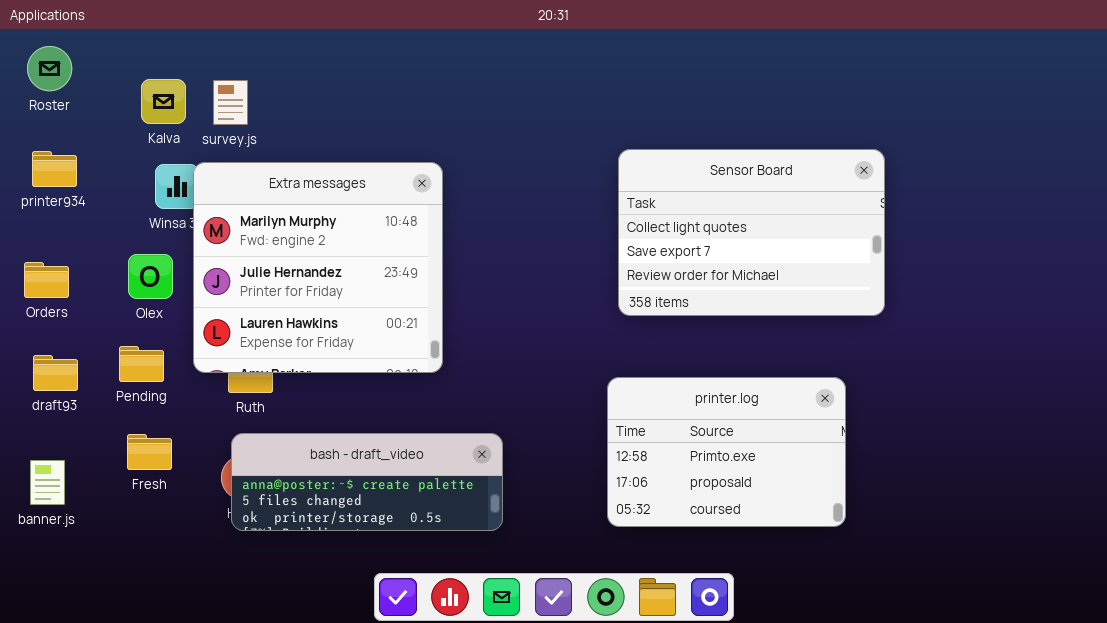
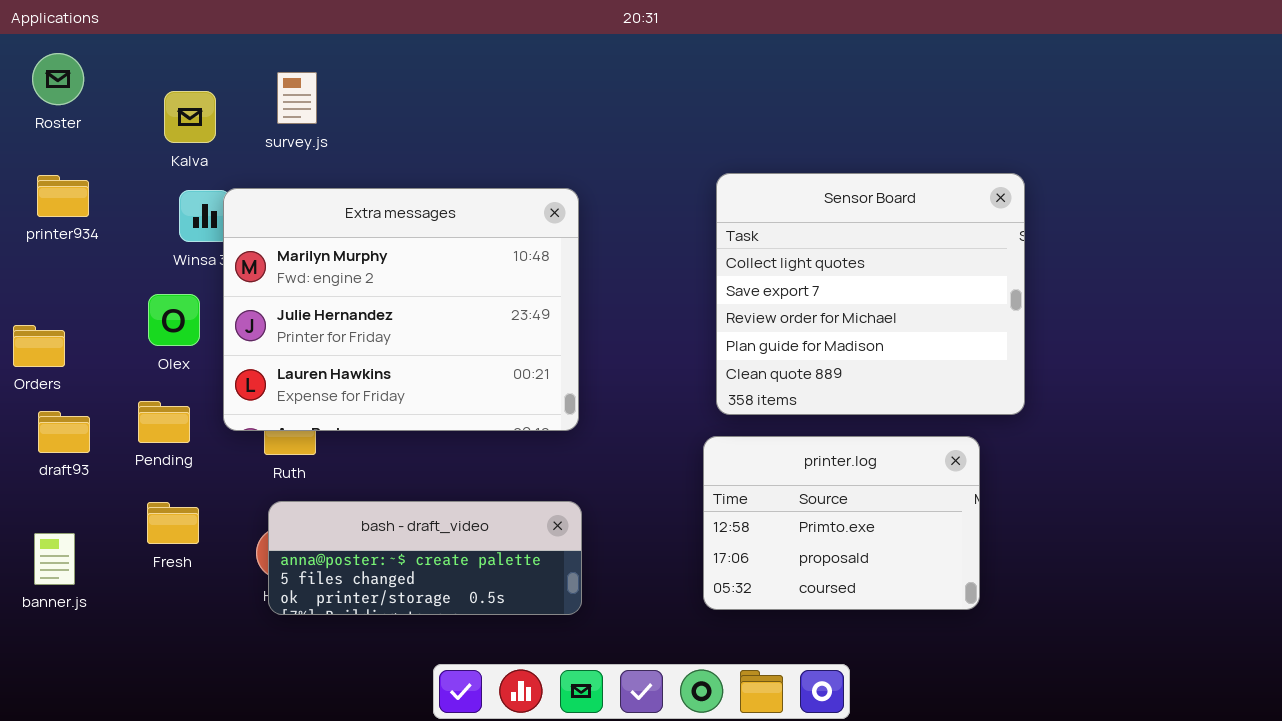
survey.js: [213,80,248,125] -> [277,72,317,124], moved
Sensor Board: [618,149,885,316] -> [716,173,1025,415], resized
Extra messages: [193,162,443,373] -> [223,188,579,431], resized
Orders: [24,262,69,298] -> [13,325,65,367], moved

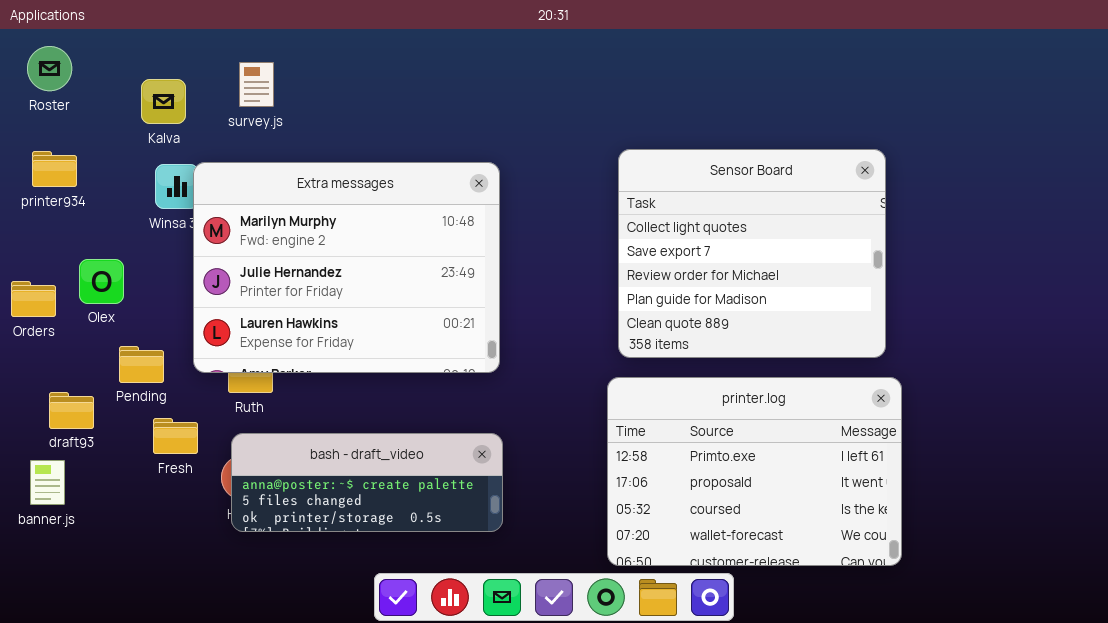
Olex: [148,294,200,346] -> [79,259,124,304], moved
draft93: [38,411,90,453] -> [49,392,94,429], moved
printer.log: [703,436,980,610] -> [607,377,902,566], resized
Fresh: [147,502,199,544] -> [153,418,198,454], moved

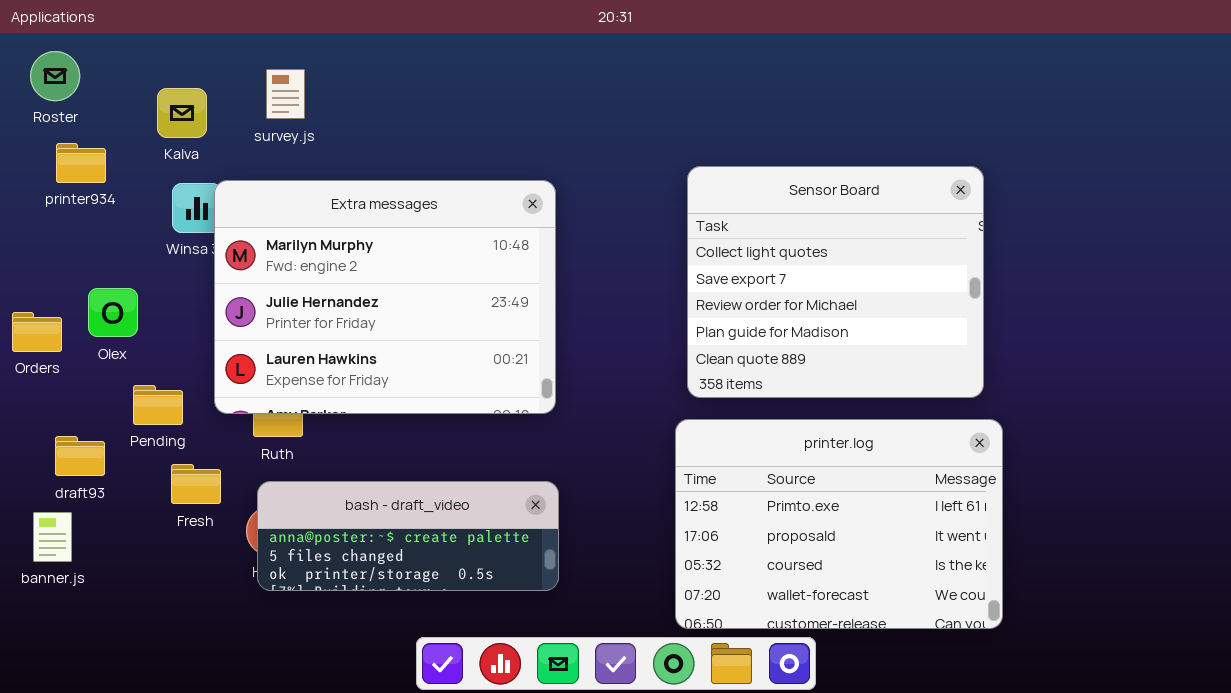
printer934: [32,151,77,187] -> [56,143,106,183], moved

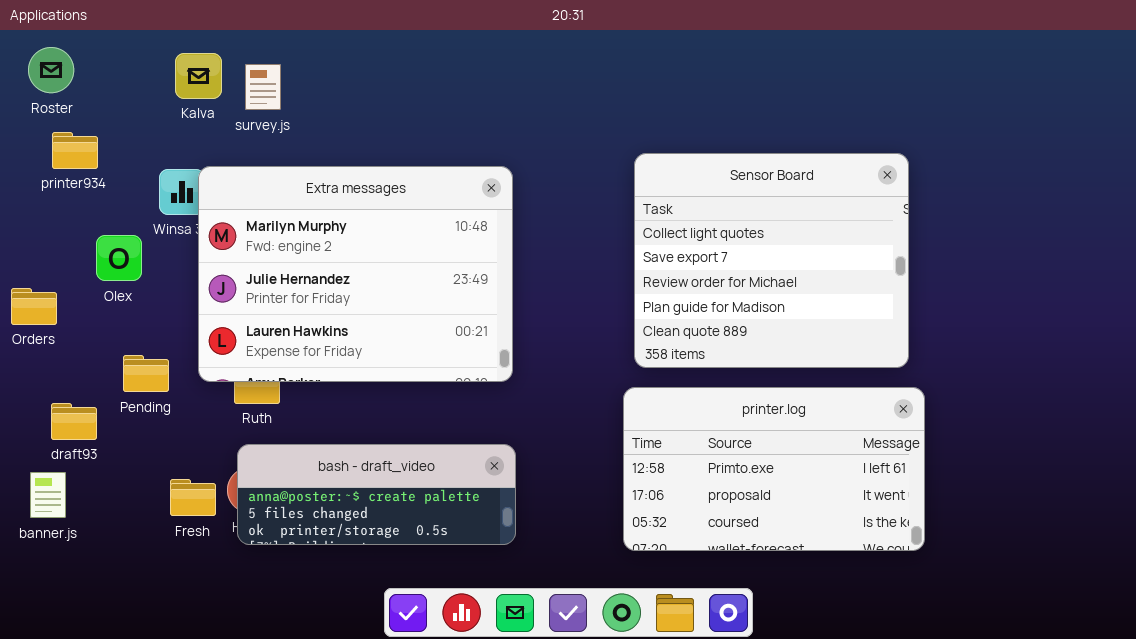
Kalva: [157,88,207,138] -> [175,53,222,99], moved
Olex: [88,288,138,337] -> [96,235,142,281], moved
printer.log: [675,419,1003,629] -> [623,387,925,551], resized
Fresh: [171,464,221,504] -> [170,479,216,516], moved

